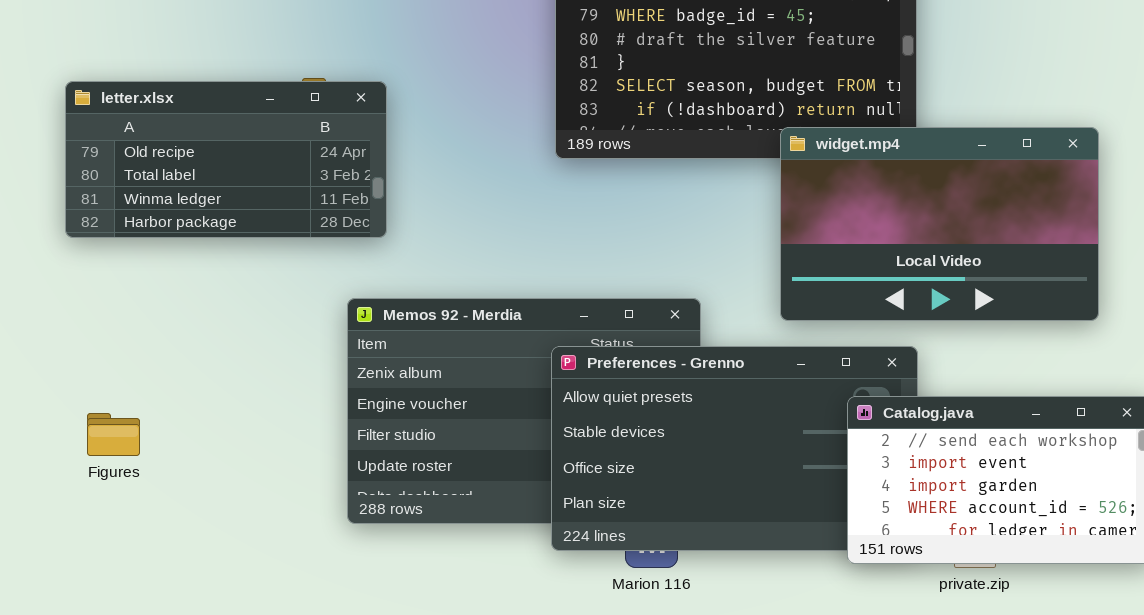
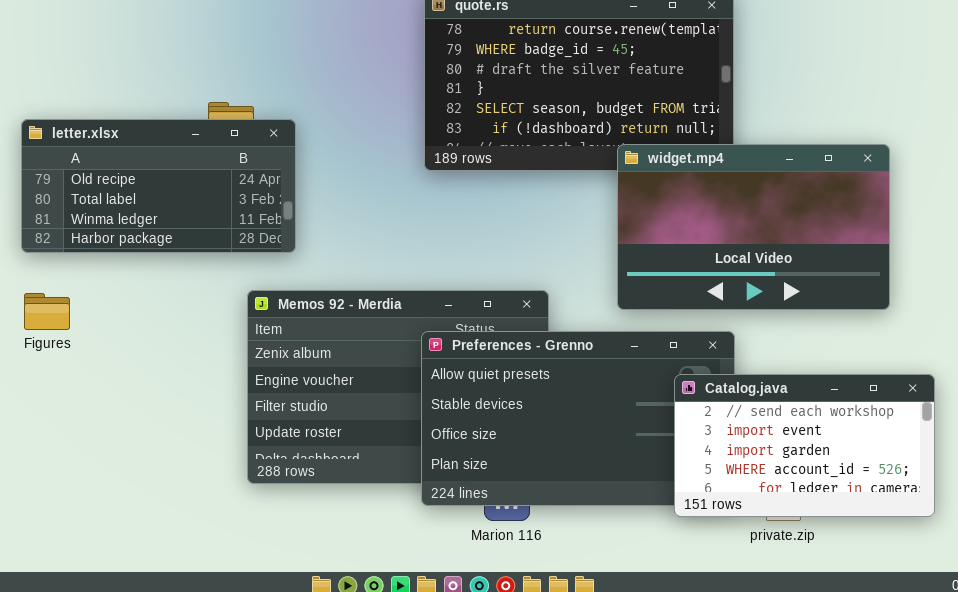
letter.xlsx: [65,81,387,238] -> [21,119,296,253], moved
Figures: [87,413,140,456] -> [24,293,70,330], moved

